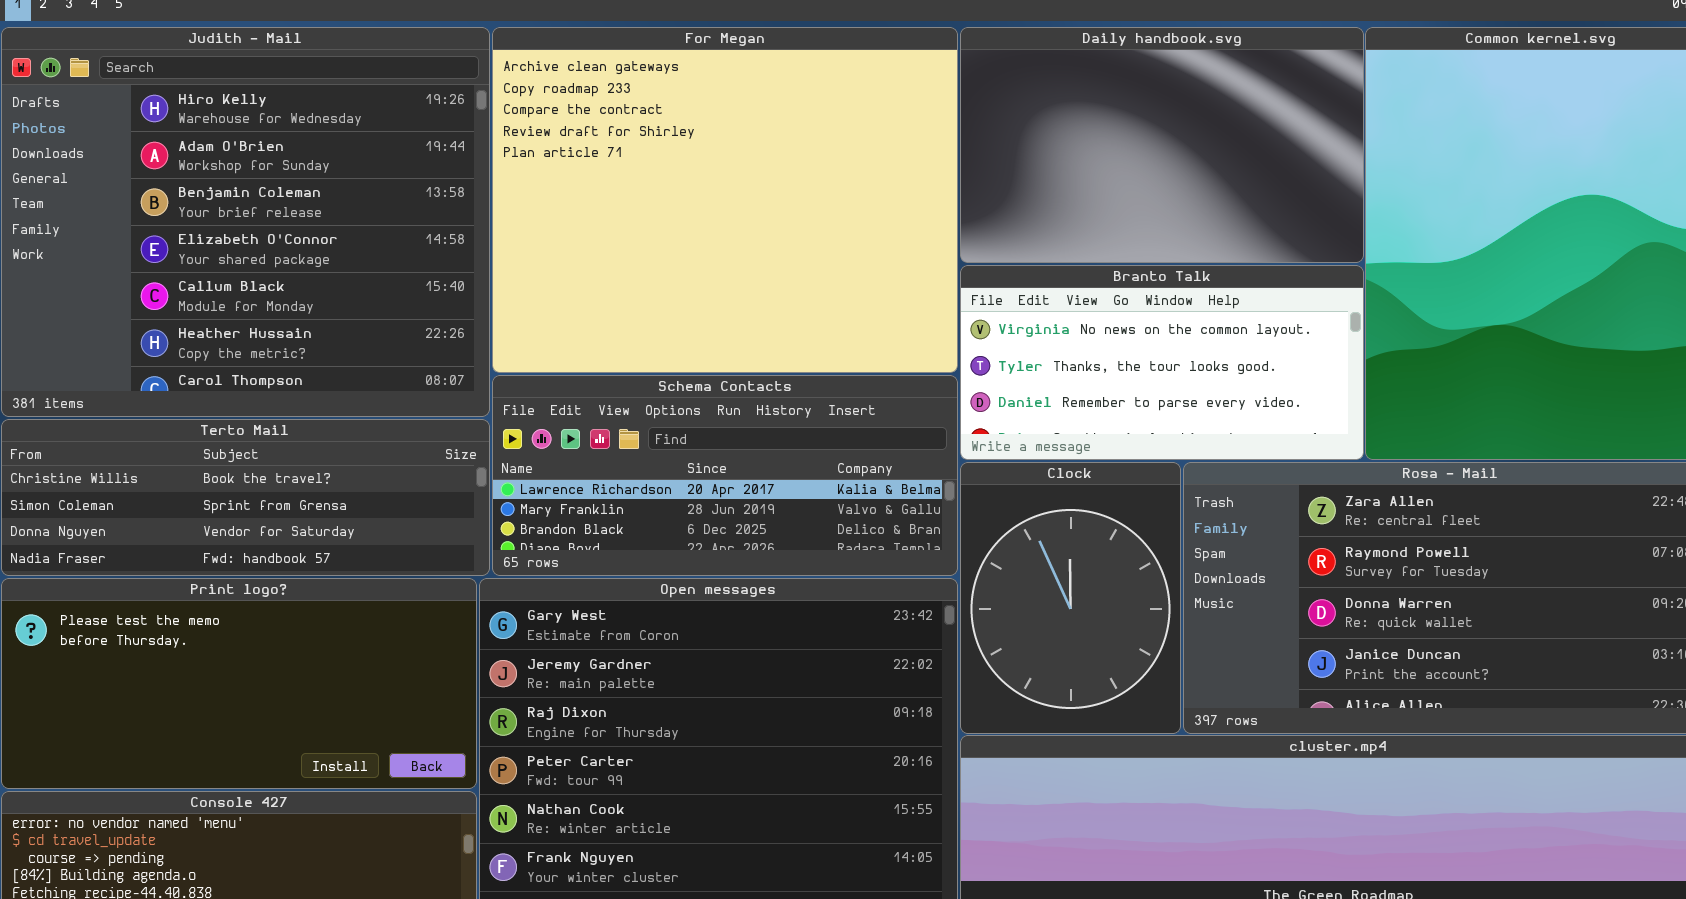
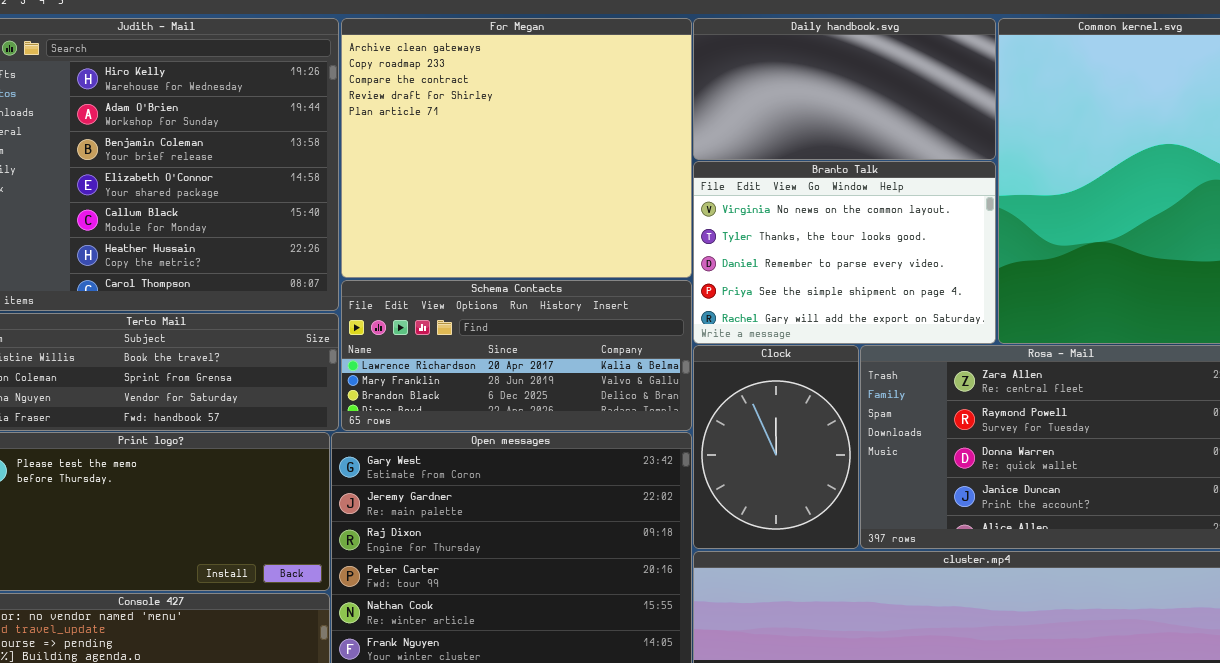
Daily handbook.svg: [960,27,1364,263] -> [693,18,996,160], resized
Branto Talk: [960,265,1364,460] -> [693,161,996,344], resized

